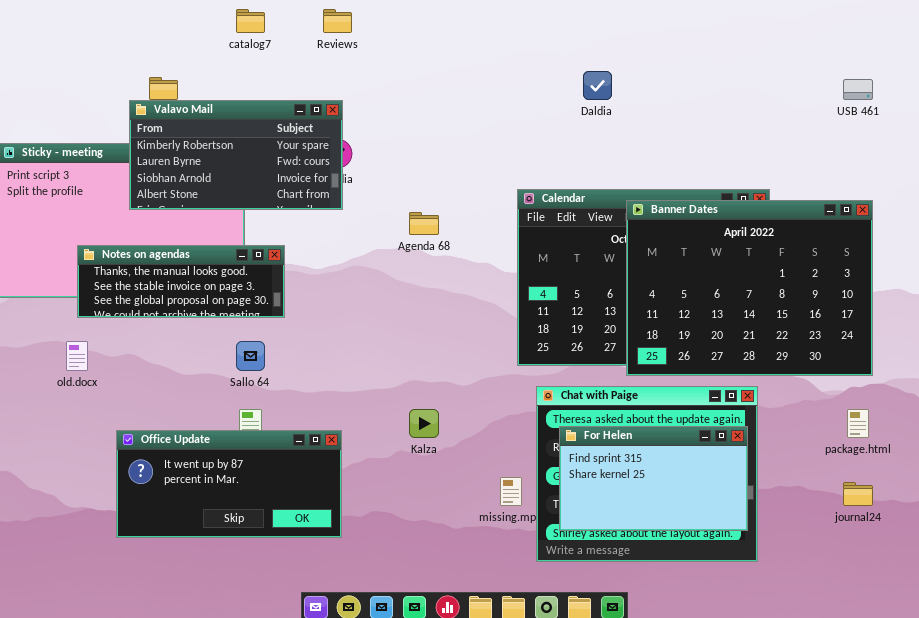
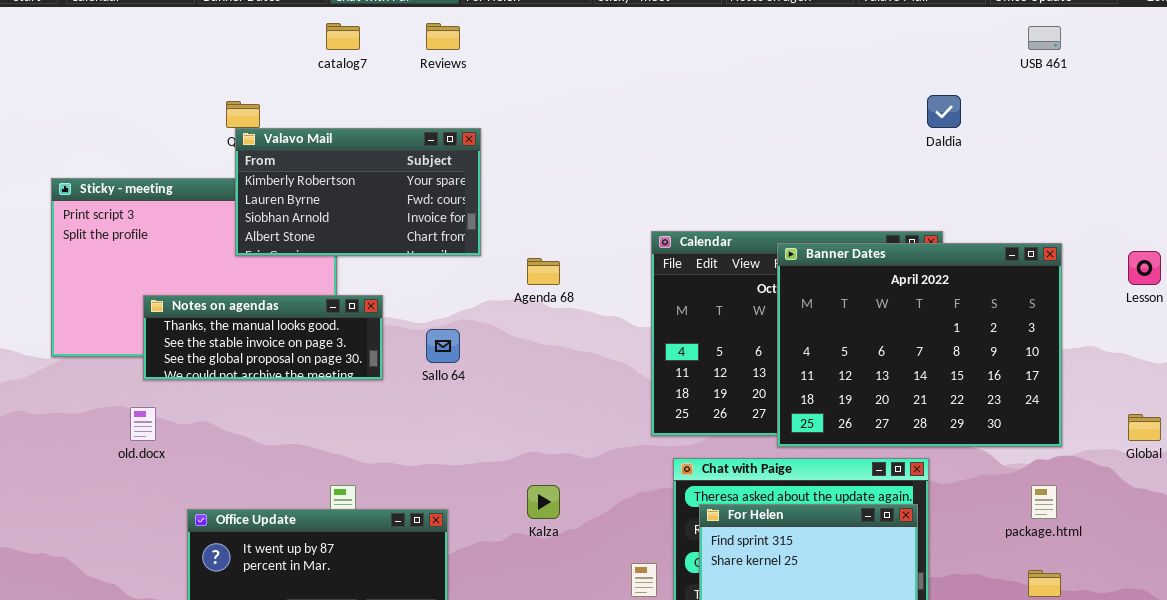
Daldia: [583,71,612,100] -> [927,95,961,128], moved
USB 461: [843,79,873,100] -> [1028,26,1061,50], moved
Valavo Mail: [129,100,343,210] -> [235,128,481,256], moved
Sallo 64: [236,341,265,371] -> [426,329,460,363], moved

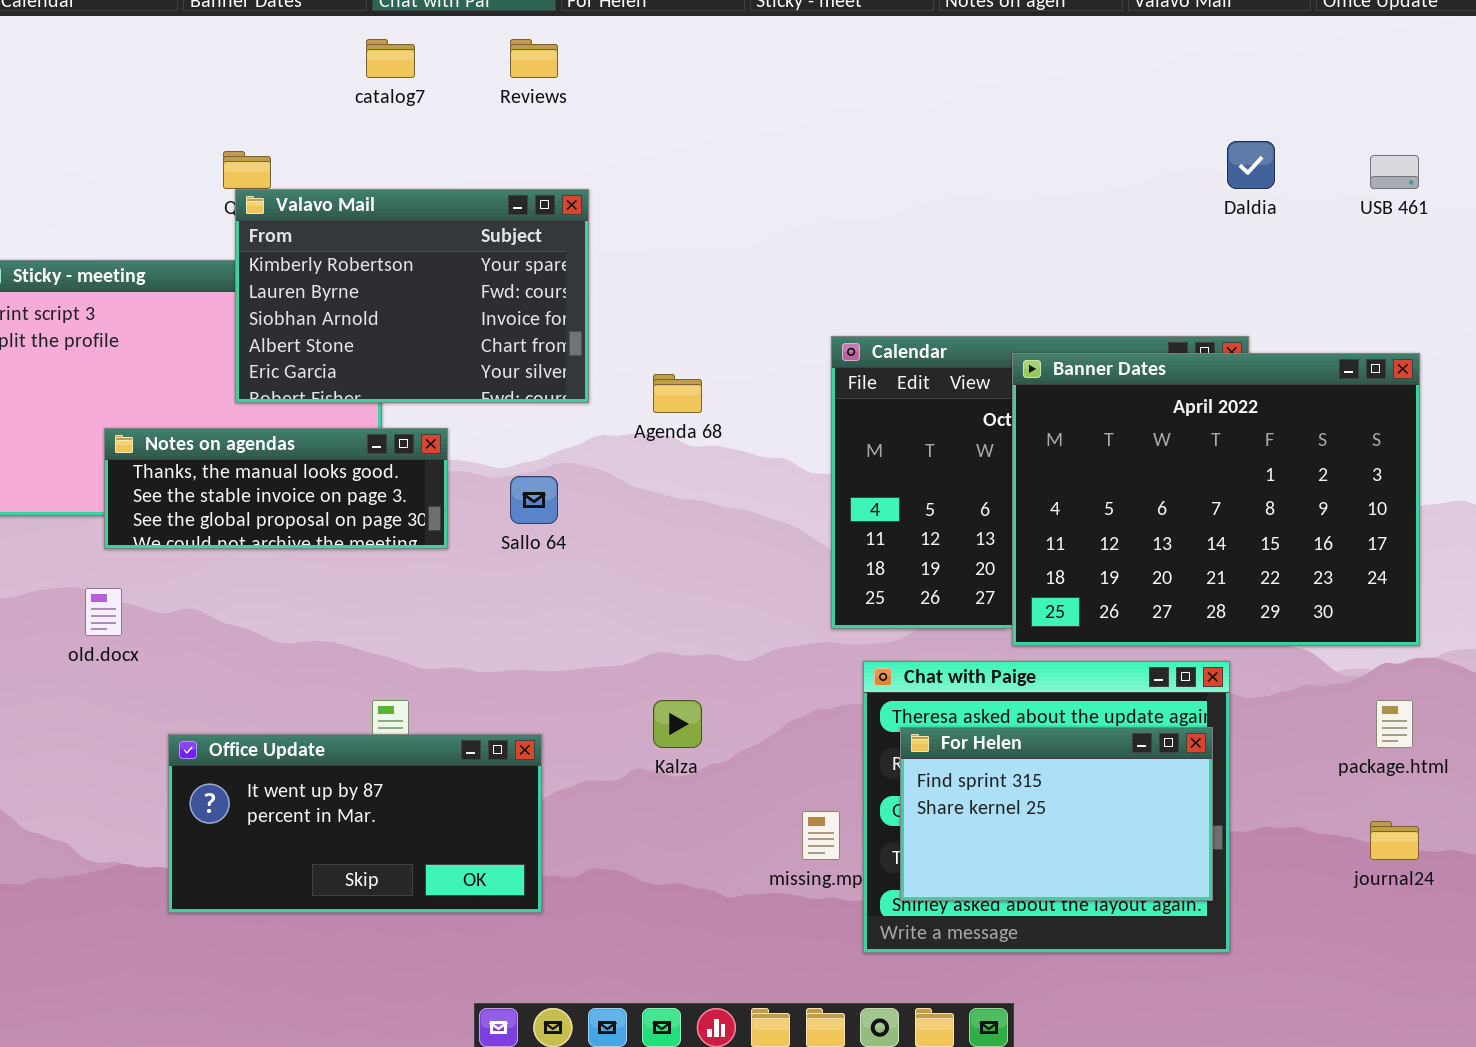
USB 461: [1028,26,1061,50] -> [1370,155,1419,189], moved
Valavo Mail: [235,128,481,256] -> [235,189,589,403], resized

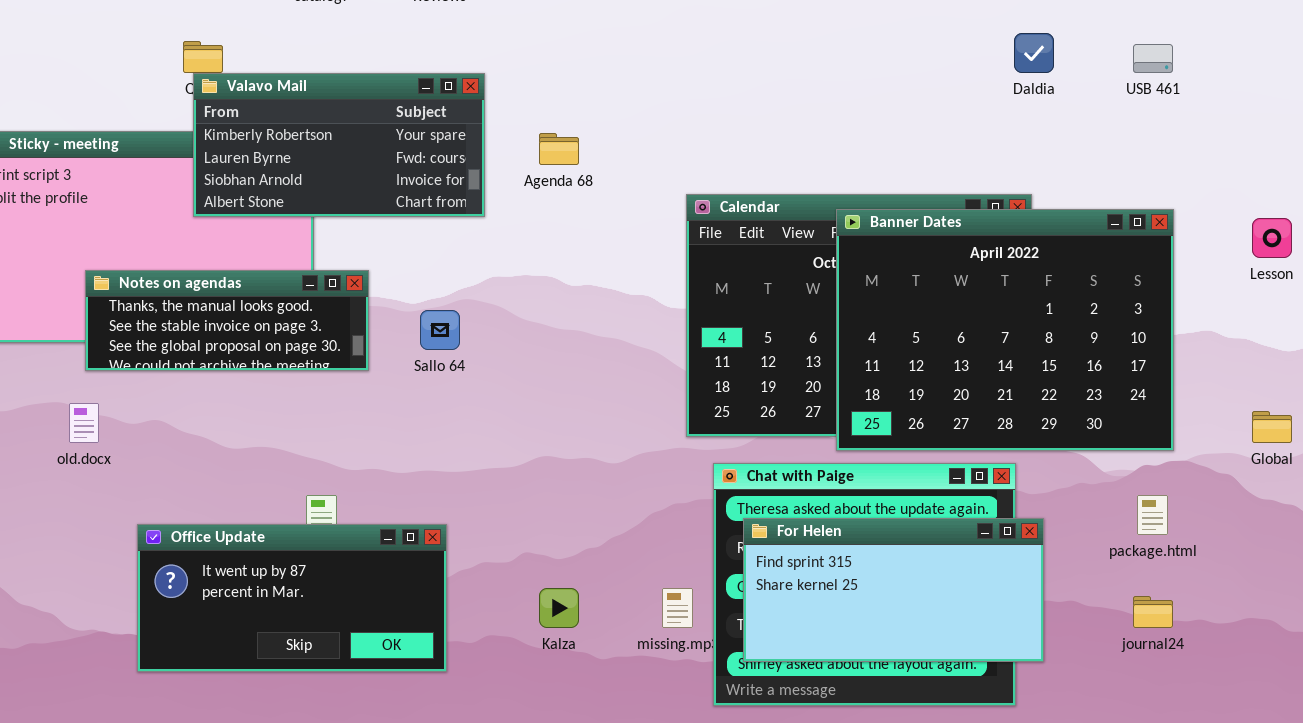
Valavo Mail: [235,189,589,403] -> [193,73,485,217], resized
Agenda 68: [653,374,702,413] -> [539,133,579,165], moved
Kalza: [653,700,702,748] -> [539,588,579,628], moved
For Helen: [900,727,1213,901] -> [743,518,1044,662], resized

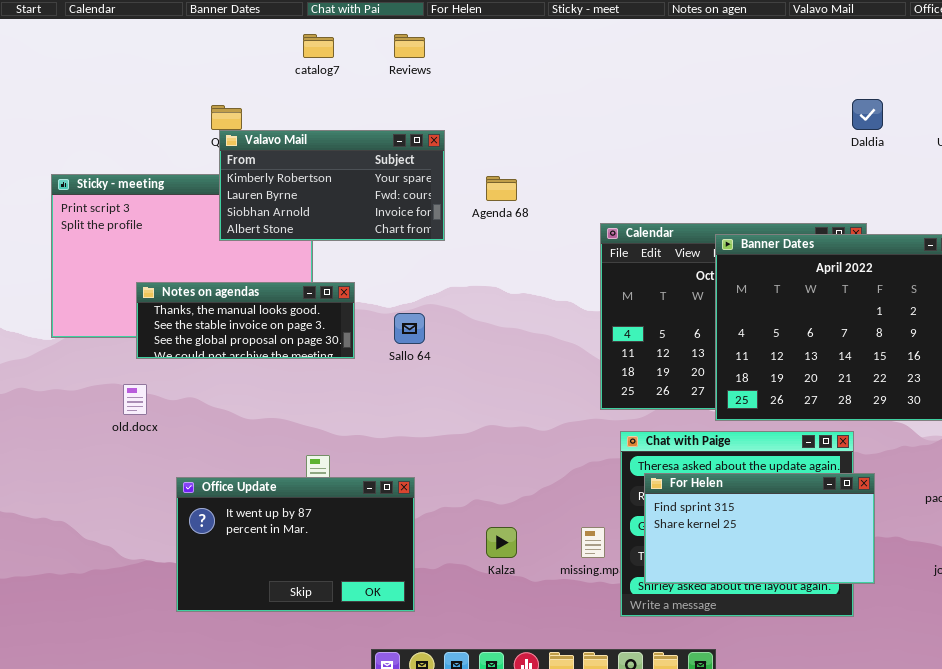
Office Update: [137,524,447,672] -> [176,477,415,612], resized

